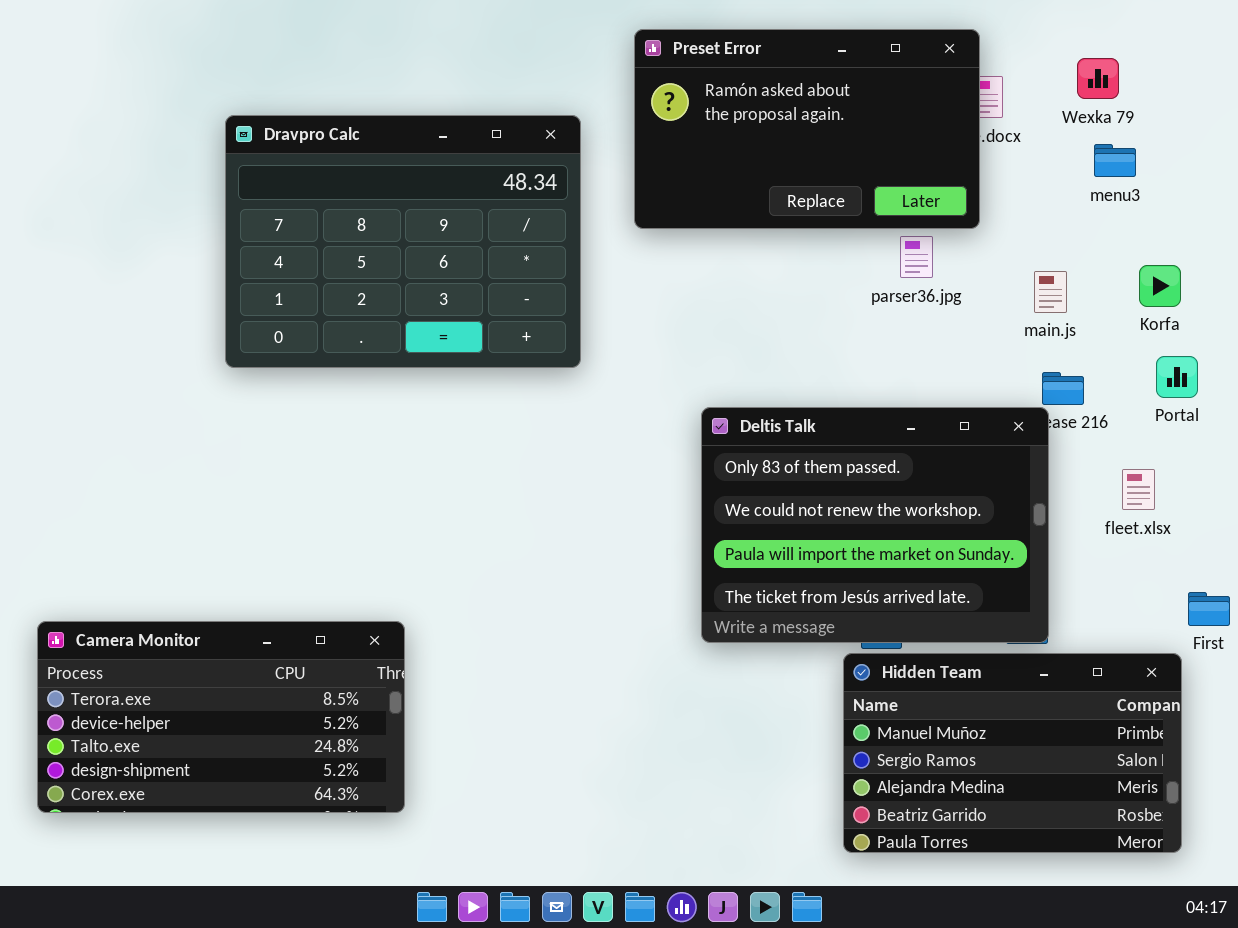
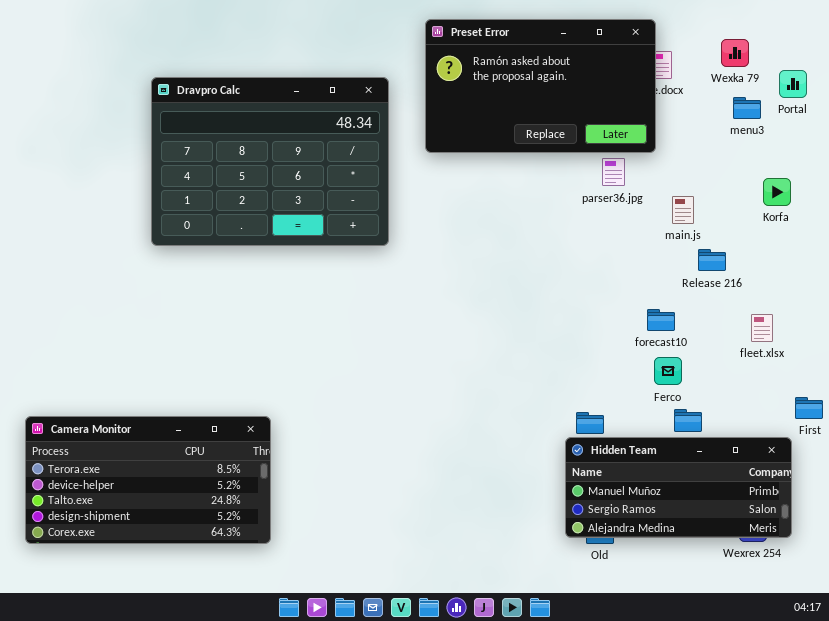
main.js: [1034,271,1067,313] -> [672,196,694,224], moved
Portal: [1156,356,1198,398] -> [779,70,807,98], moved
Deltis Talk: [701,407,1049,643] -> none, closed
Hidden Team: [843,653,1182,853] -> [565,437,792,538], resized

